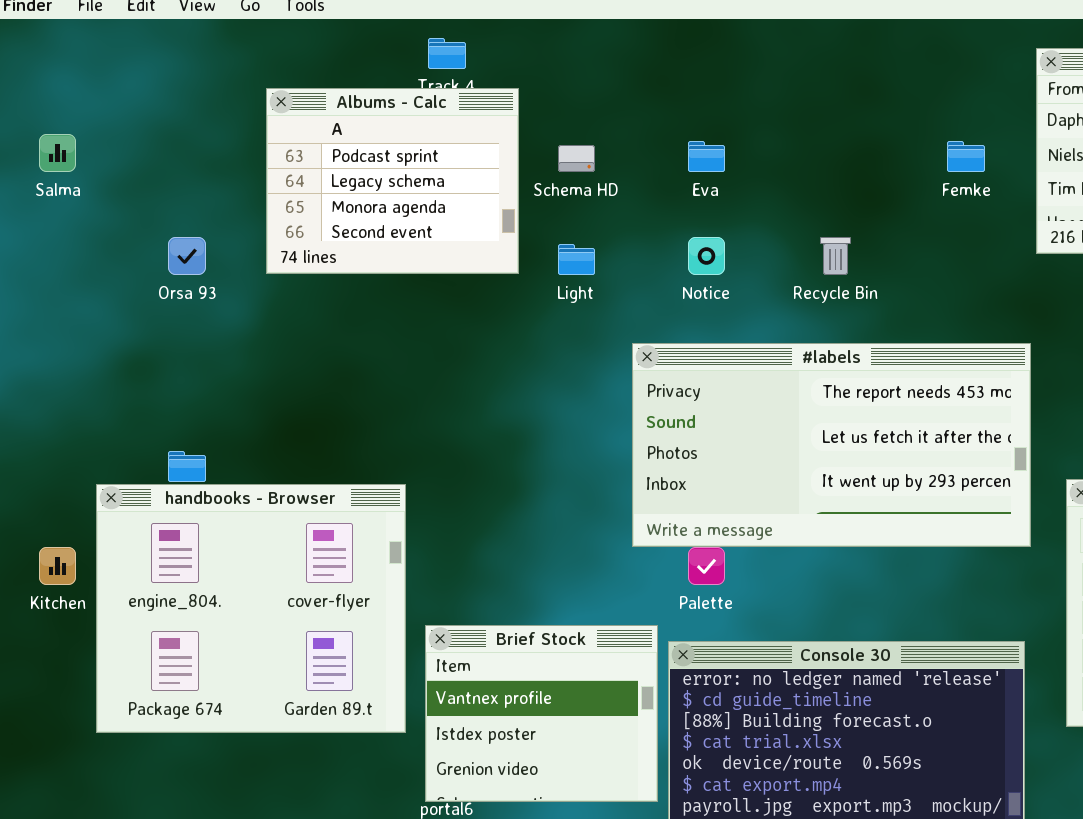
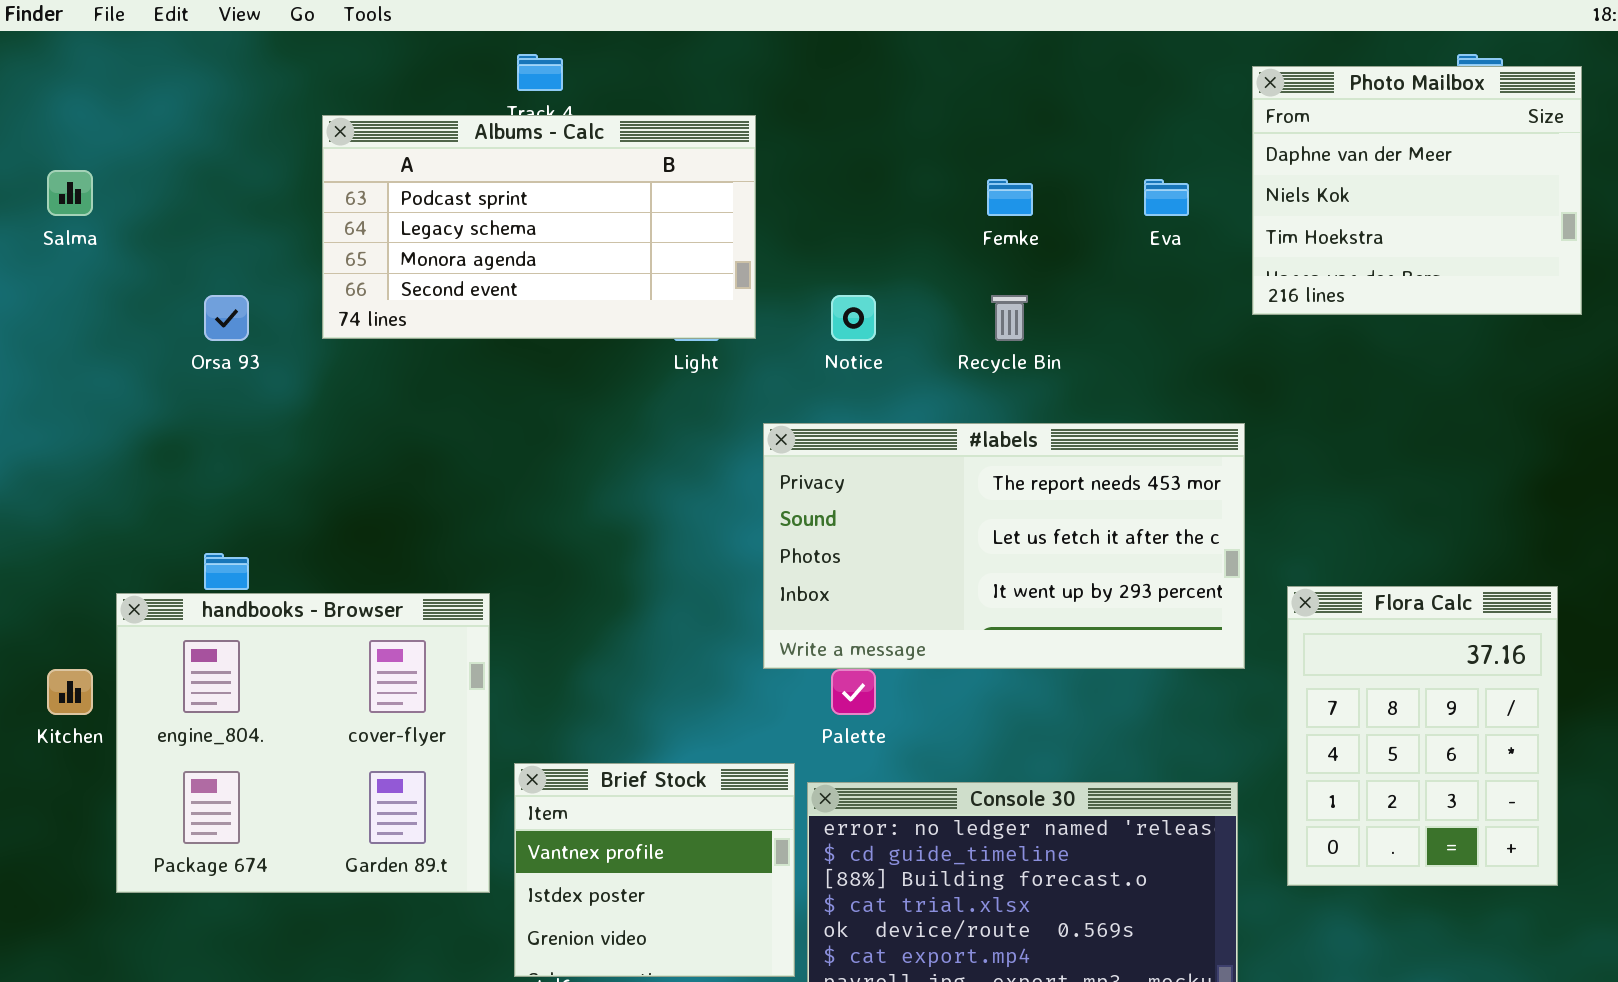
Albums - Calc: [266,88,519,274] -> [322,115,756,339], resized
Eva: [688,141,725,172] -> [1144,179,1189,216], moved
Femke: [947,141,985,172] -> [987,179,1033,216], moved

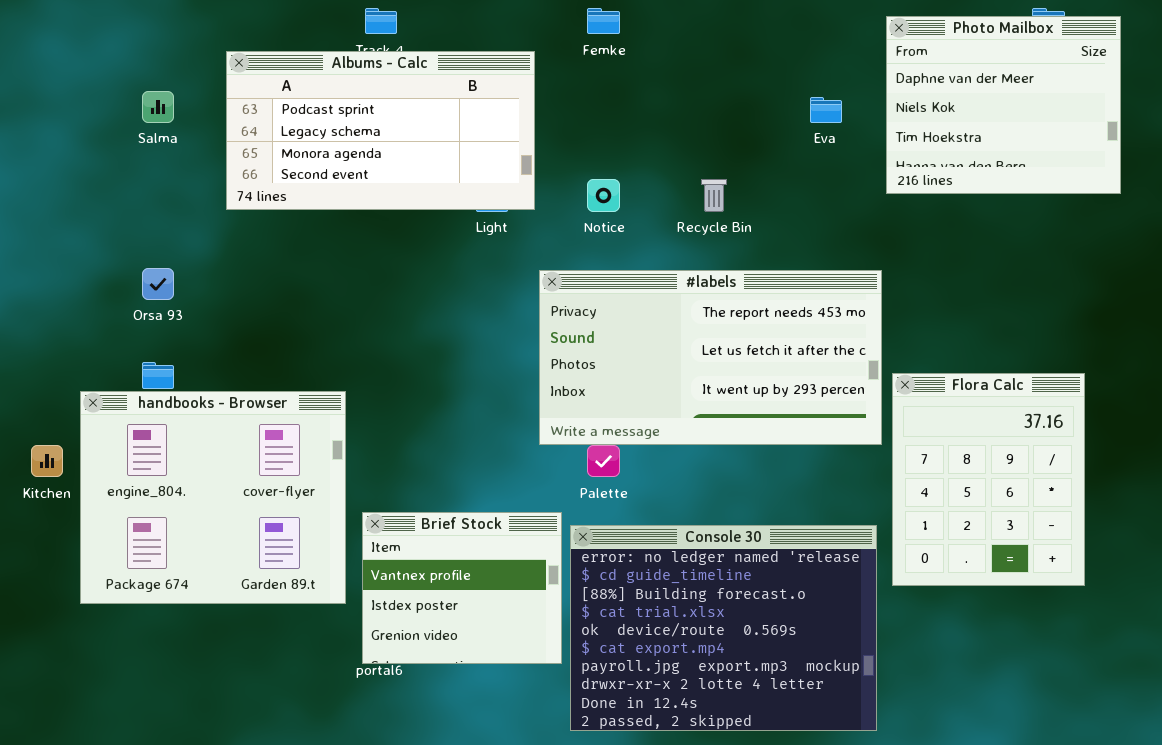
Salma: [47,170,93,216] -> [142,91,174,123], moved
Femke: [987,179,1033,216] -> [587,8,620,34], moved
Orsa 93: [204,295,249,341] -> [142,268,174,300], moved
Flora Calc: [1287,586,1558,886] -> [892,373,1085,586], moved

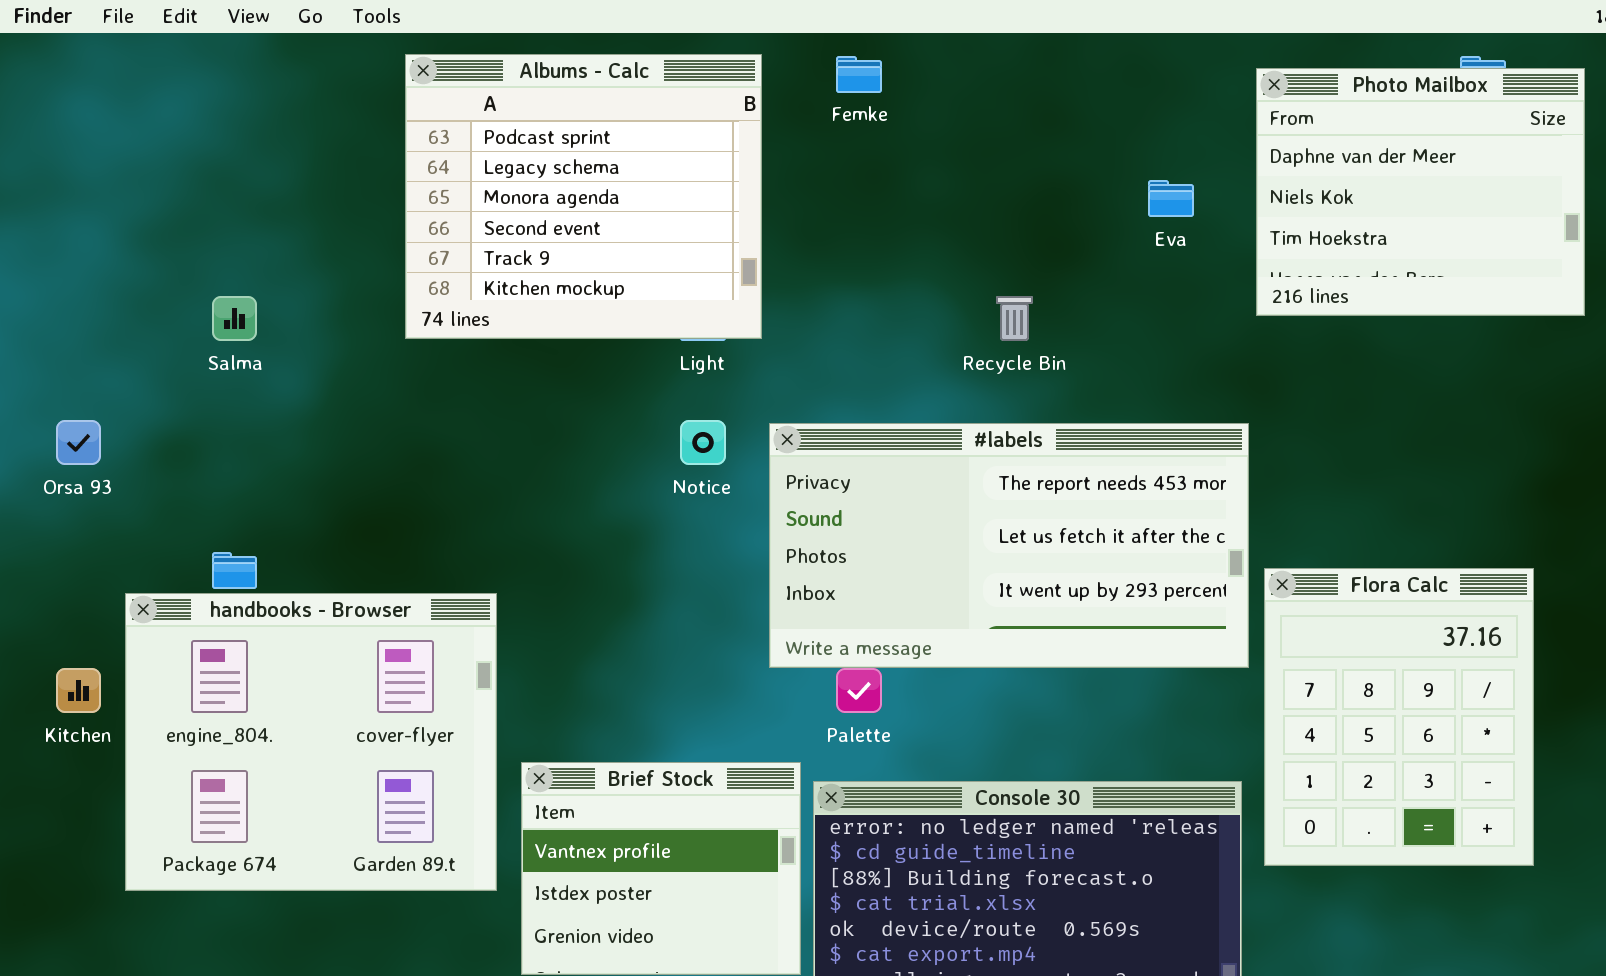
Albums - Calc: [226,51,535,210] -> [405,54,762,339], resized
Salma: [142,91,174,123] -> [212,296,257,341], moved
Notice: [587,179,620,212] -> [680,420,726,465], moved
Orsa 93: [142,268,174,300] -> [56,420,101,465], moved

